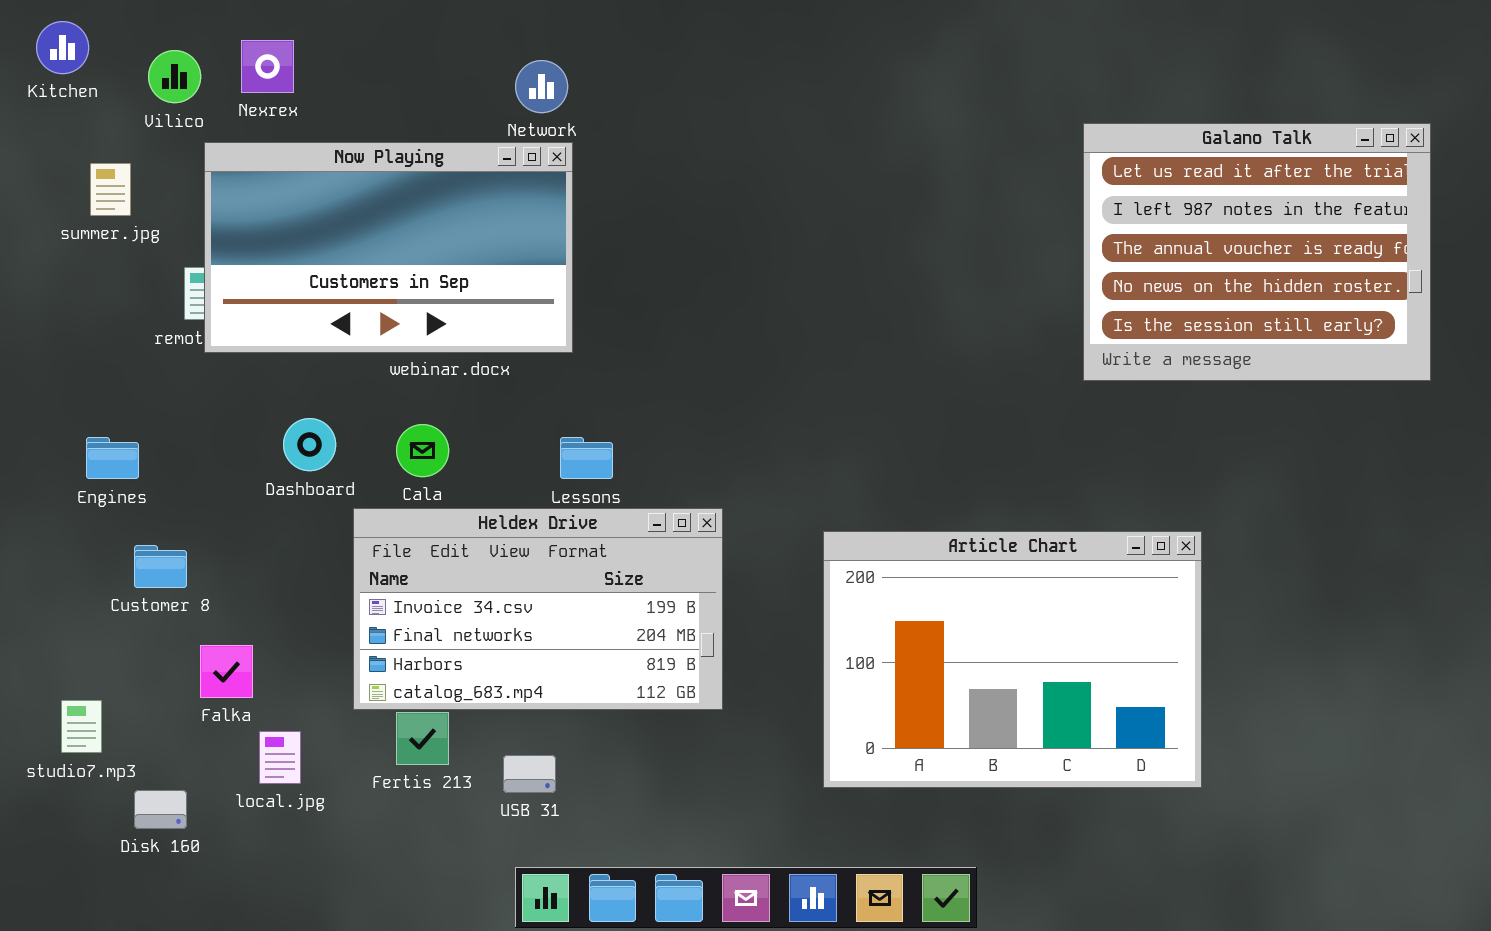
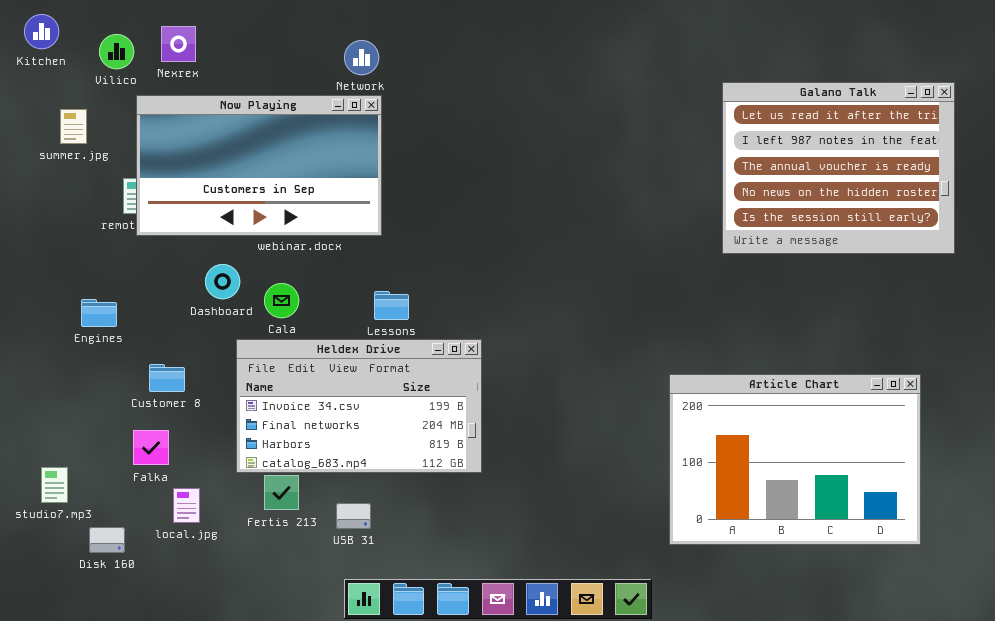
Dashboard: [283,418,336,471] -> [205,264,240,299], moved
Engines: [86,437,139,479] -> [81,299,117,327], moved
Article Chart: [823,531,1202,788] -> [669,374,921,545], moved
Customer 8: [134,545,187,588] -> [149,364,185,392], moved

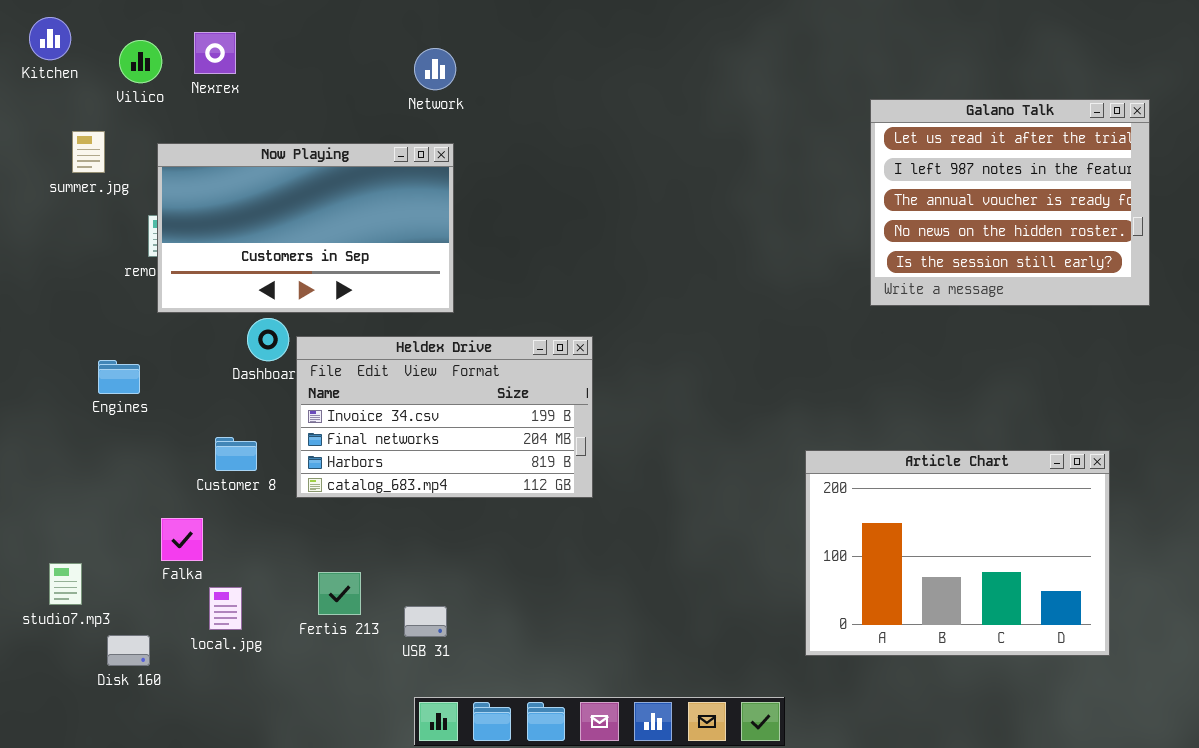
Now Playing: [136,95,382,236] -> [157,143,454,313], moved
Heldex Drive: [236,339,482,473] -> [296,336,593,498], moved
Customer 8: [149,364,185,392] -> [215,437,257,471], moved

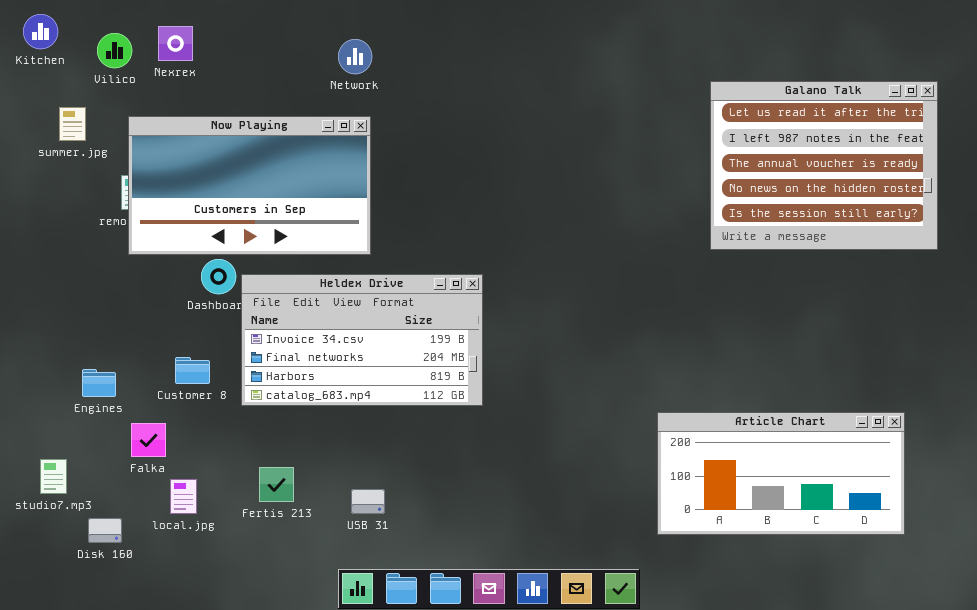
Engines: [98,360,140,394] -> [82,369,116,397], moved
Article Chart: [805,450,1110,656] -> [657,412,905,535], resized
USB 31: [404,606,447,637] -> [351,489,385,514], moved

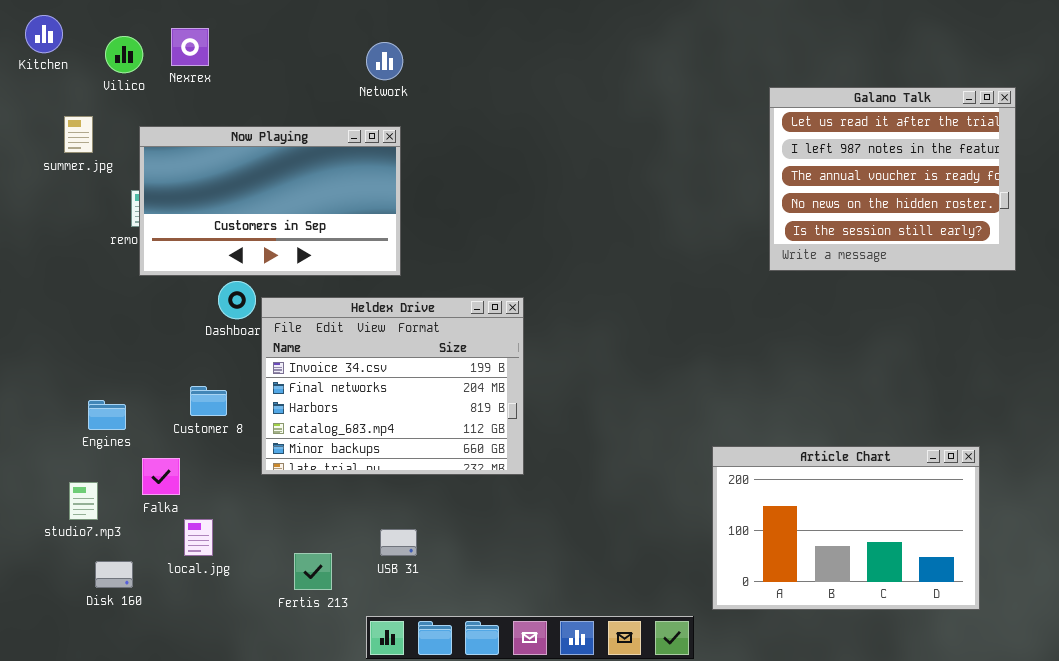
Heldex Drive: [241,274,483,406] -> [261,297,524,475], resized
Article Chart: [657,412,905,535] -> [712,446,980,610], resized
studio7.mp3: [40,459,67,494] -> [69,482,98,520], moved
Fertis 213: [259,467,294,502] -> [294,553,332,590], moved

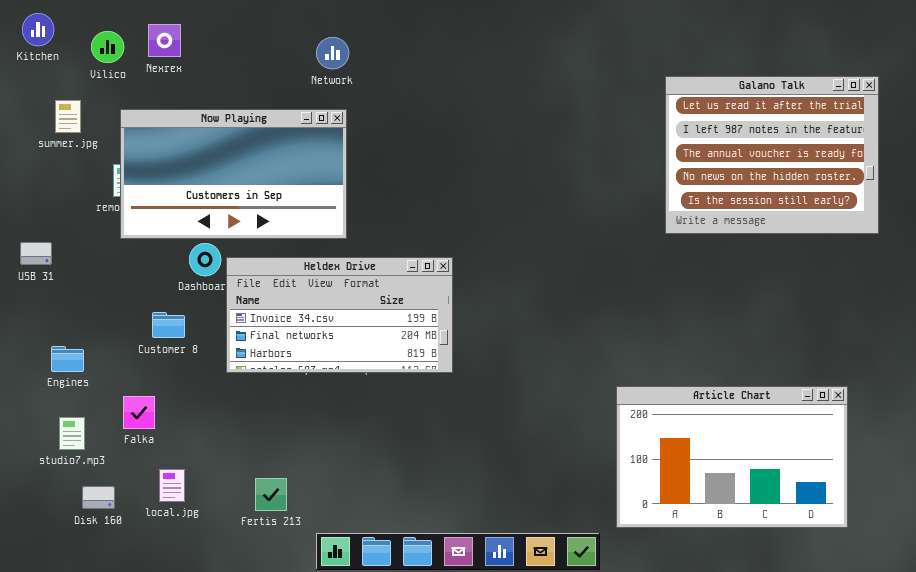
Heldex Drive: [261,297,524,475] -> [226,257,453,373], resized
Customer 8: [190,386,227,416] -> [152,312,185,338], moved
Engines: [88,400,126,430] -> [51,346,84,372], moved
local.jpg: [184,519,213,556] -> [159,469,185,502], moved
USB 31: [380,529,417,556] -> [20,242,52,265], moved

